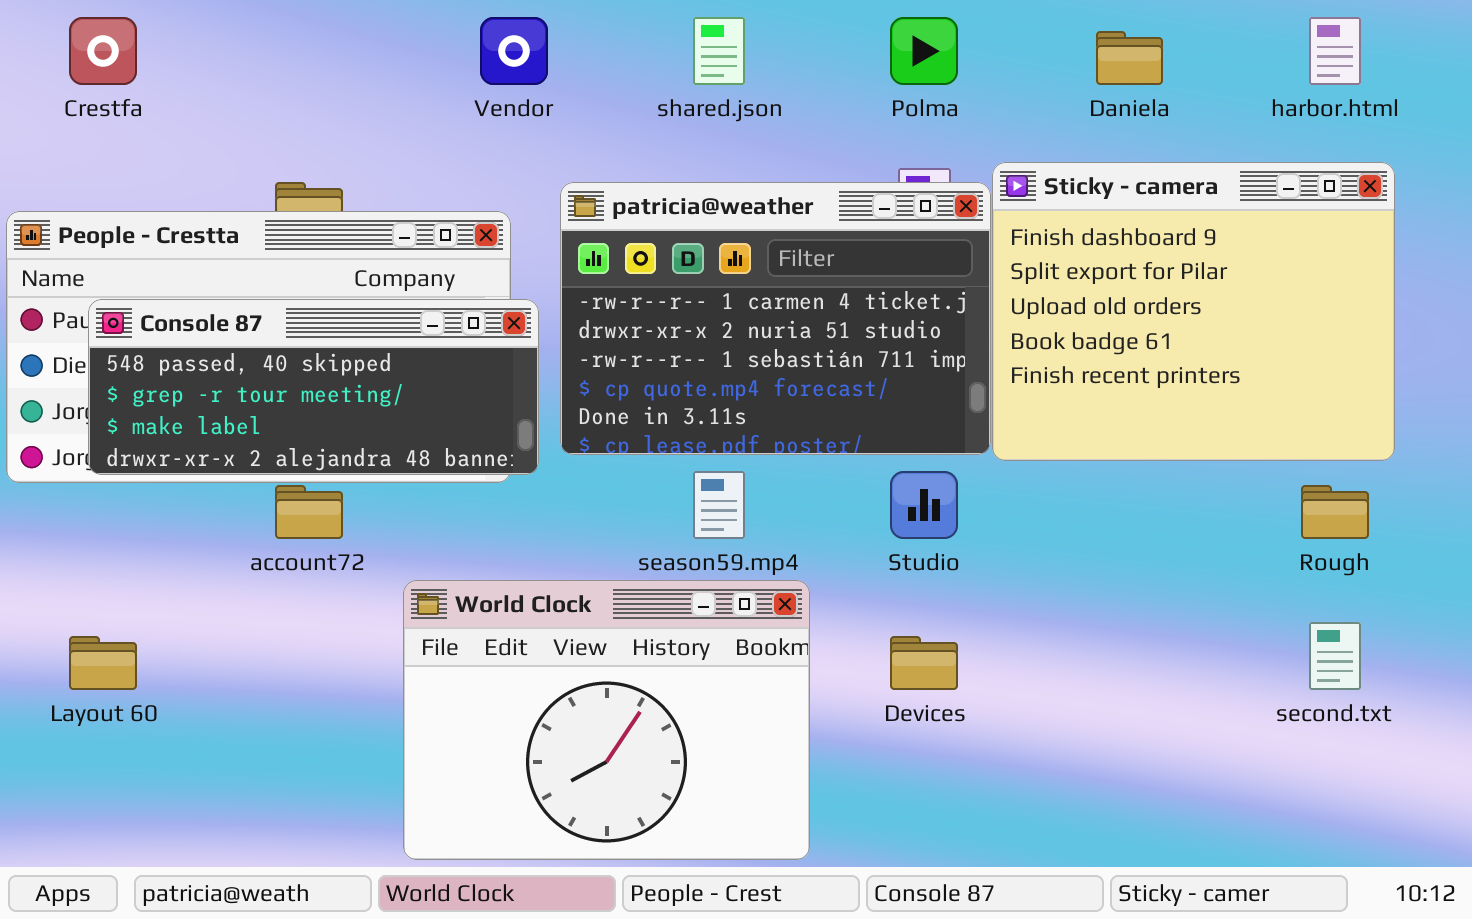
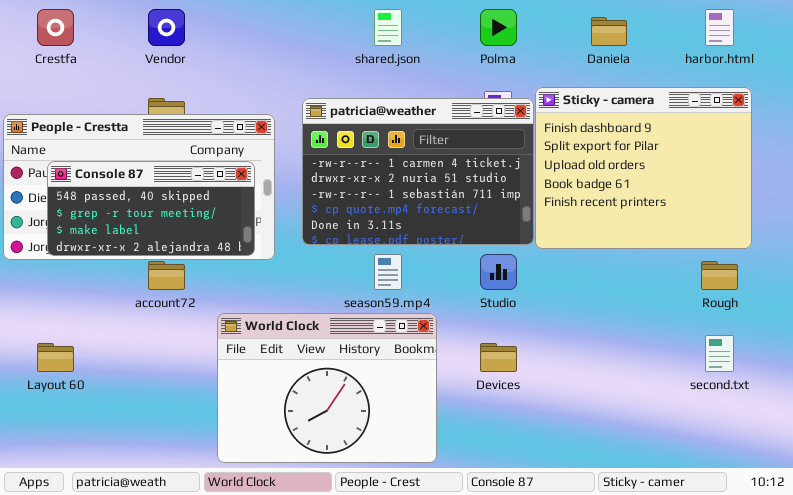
Vendor: [480,17,548,85] -> [148,9,185,46], moved
Console 87: [88,299,539,475] -> [47,161,255,256], resized

